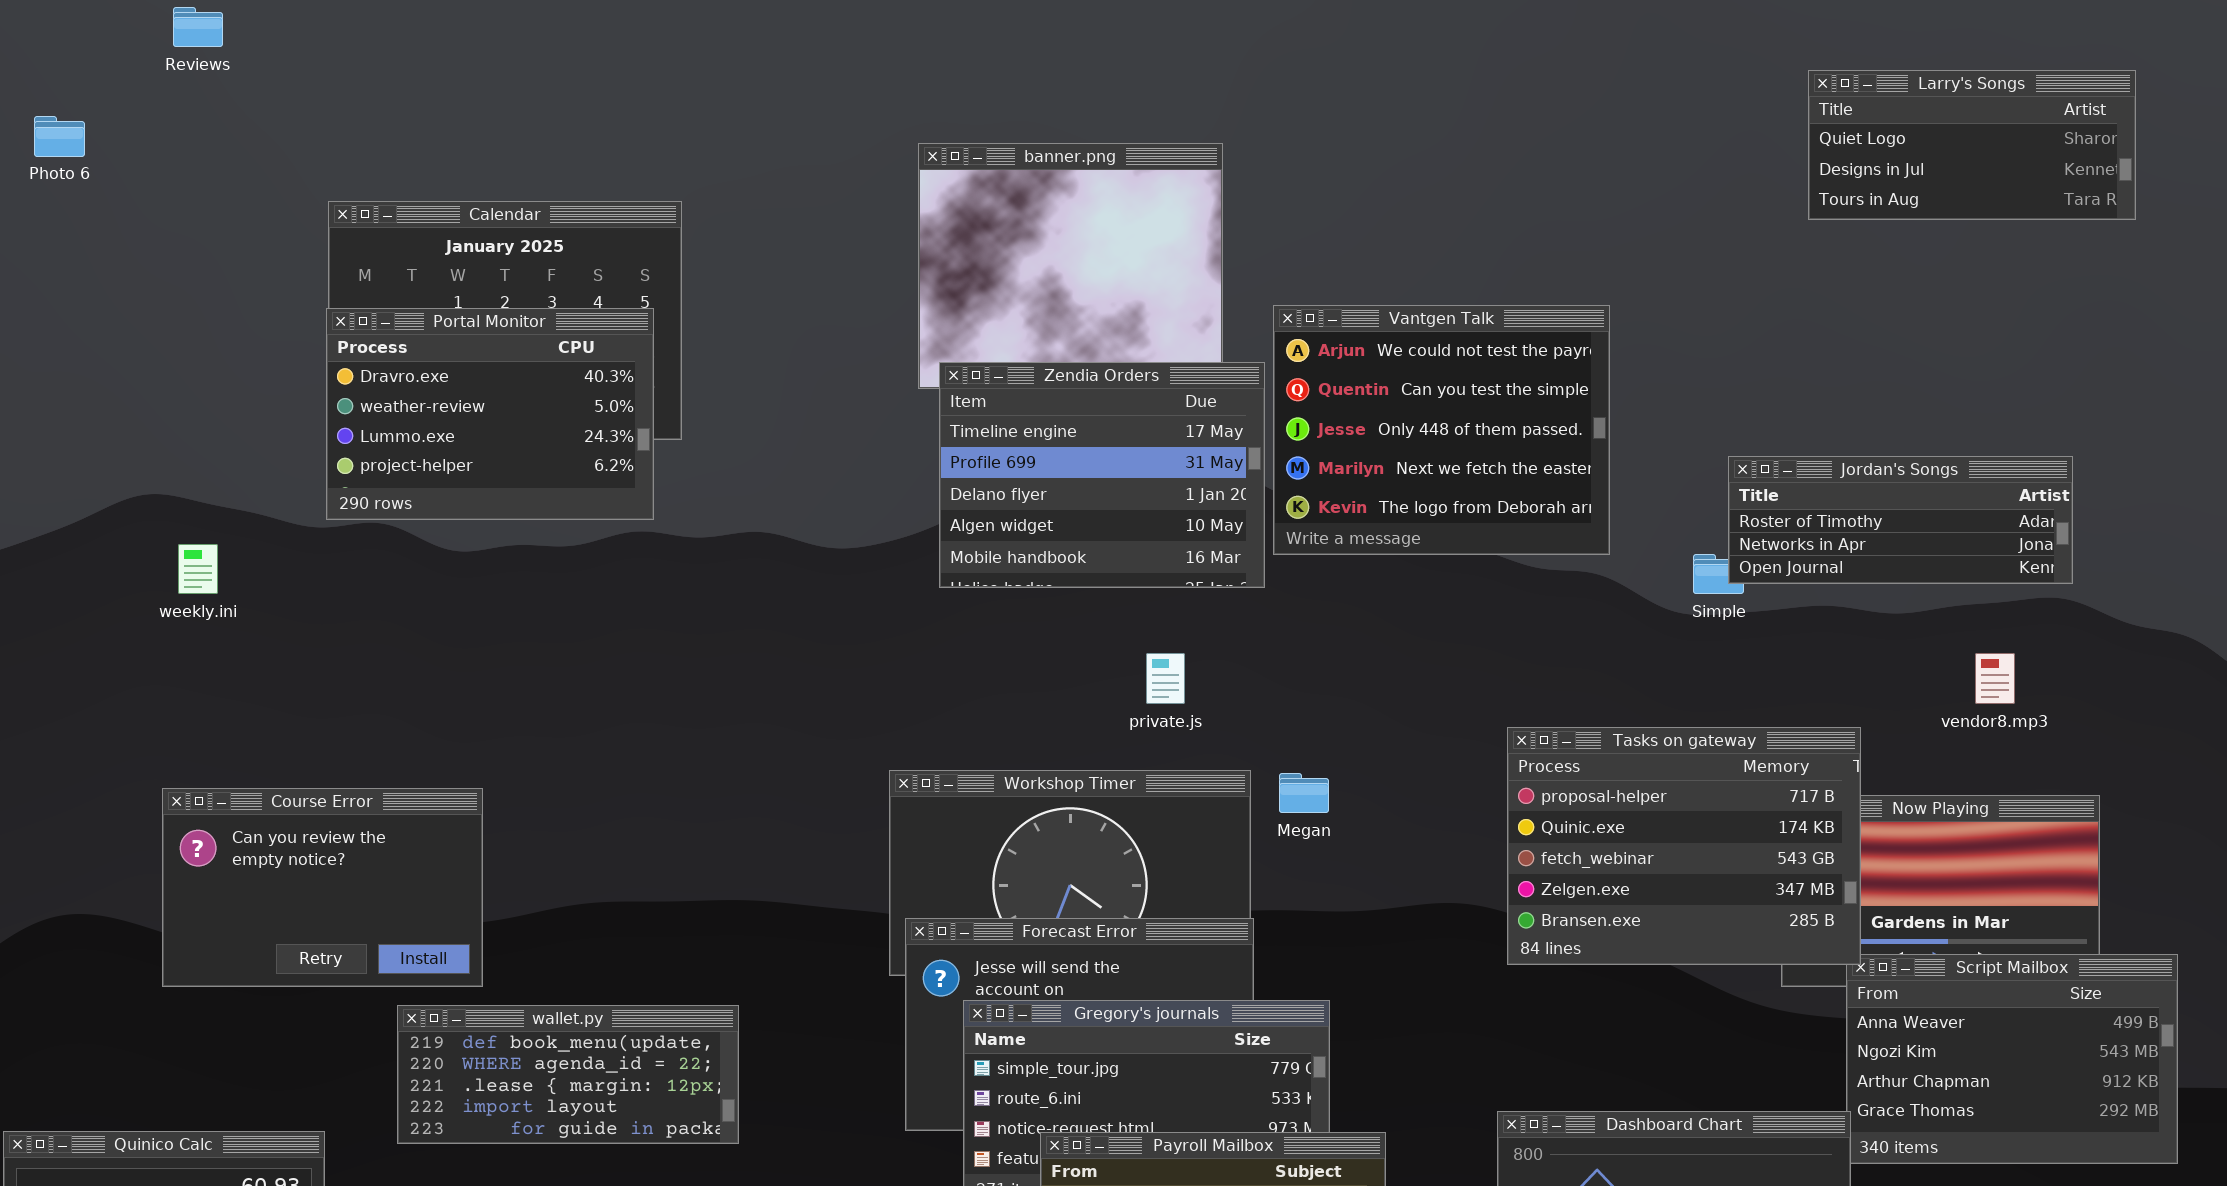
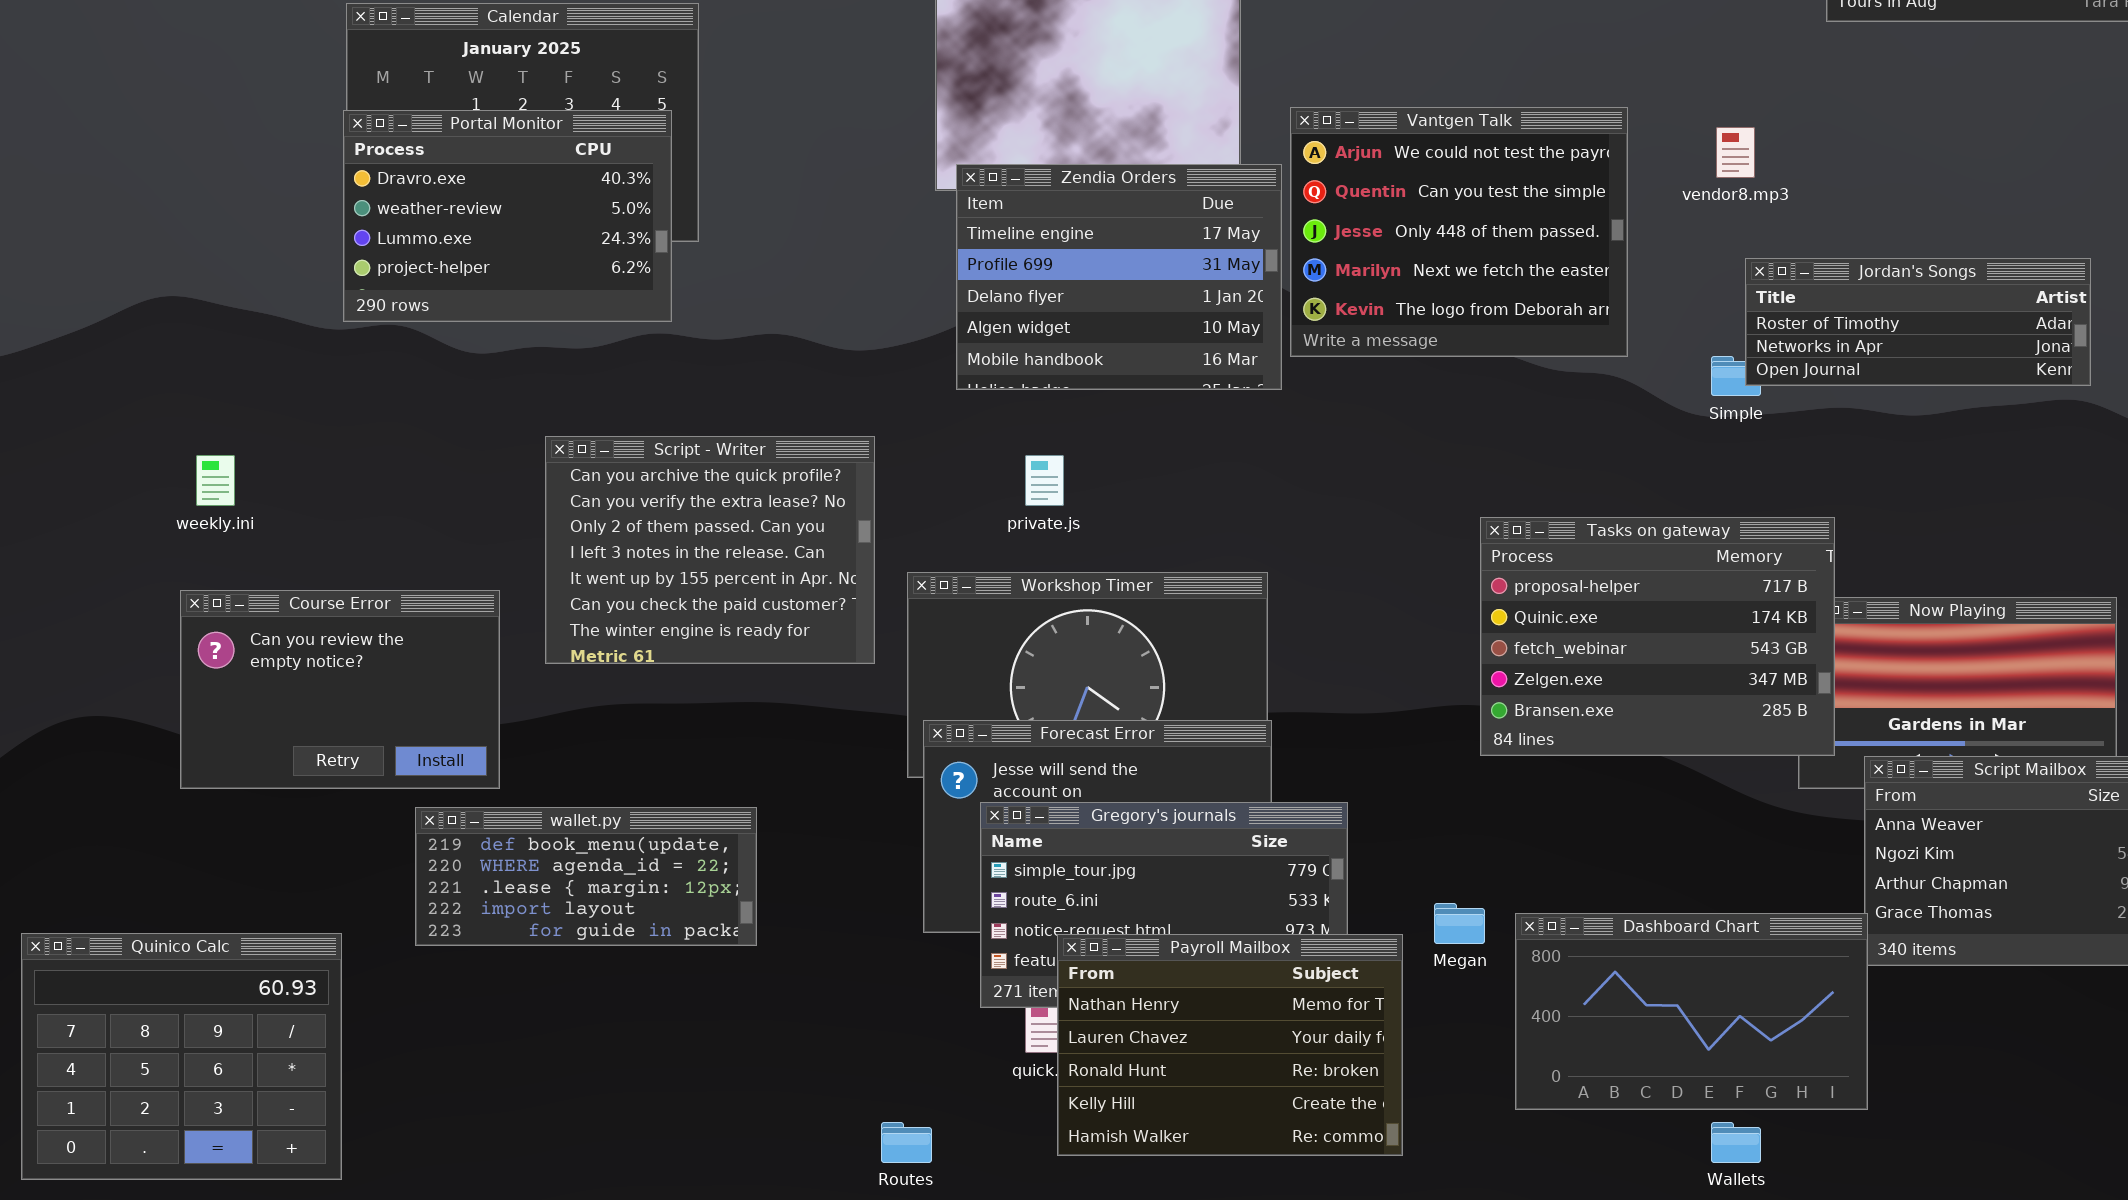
weekly.ini: [178,544,218,594] -> [196,455,235,506], moved
Script - Writer: none -> [545,436,875,664], opened
private.js: [1146,653,1185,704] -> [1025,455,1064,506], moved
vendor8.mp3: [1975,653,2015,704] -> [1716,127,1755,178], moved
Tasks on gateway: [1507,727,1861,965] -> [1480,517,1835,756], moved
Megan: [1279,773,1329,813] -> [1434,903,1485,944], moved

